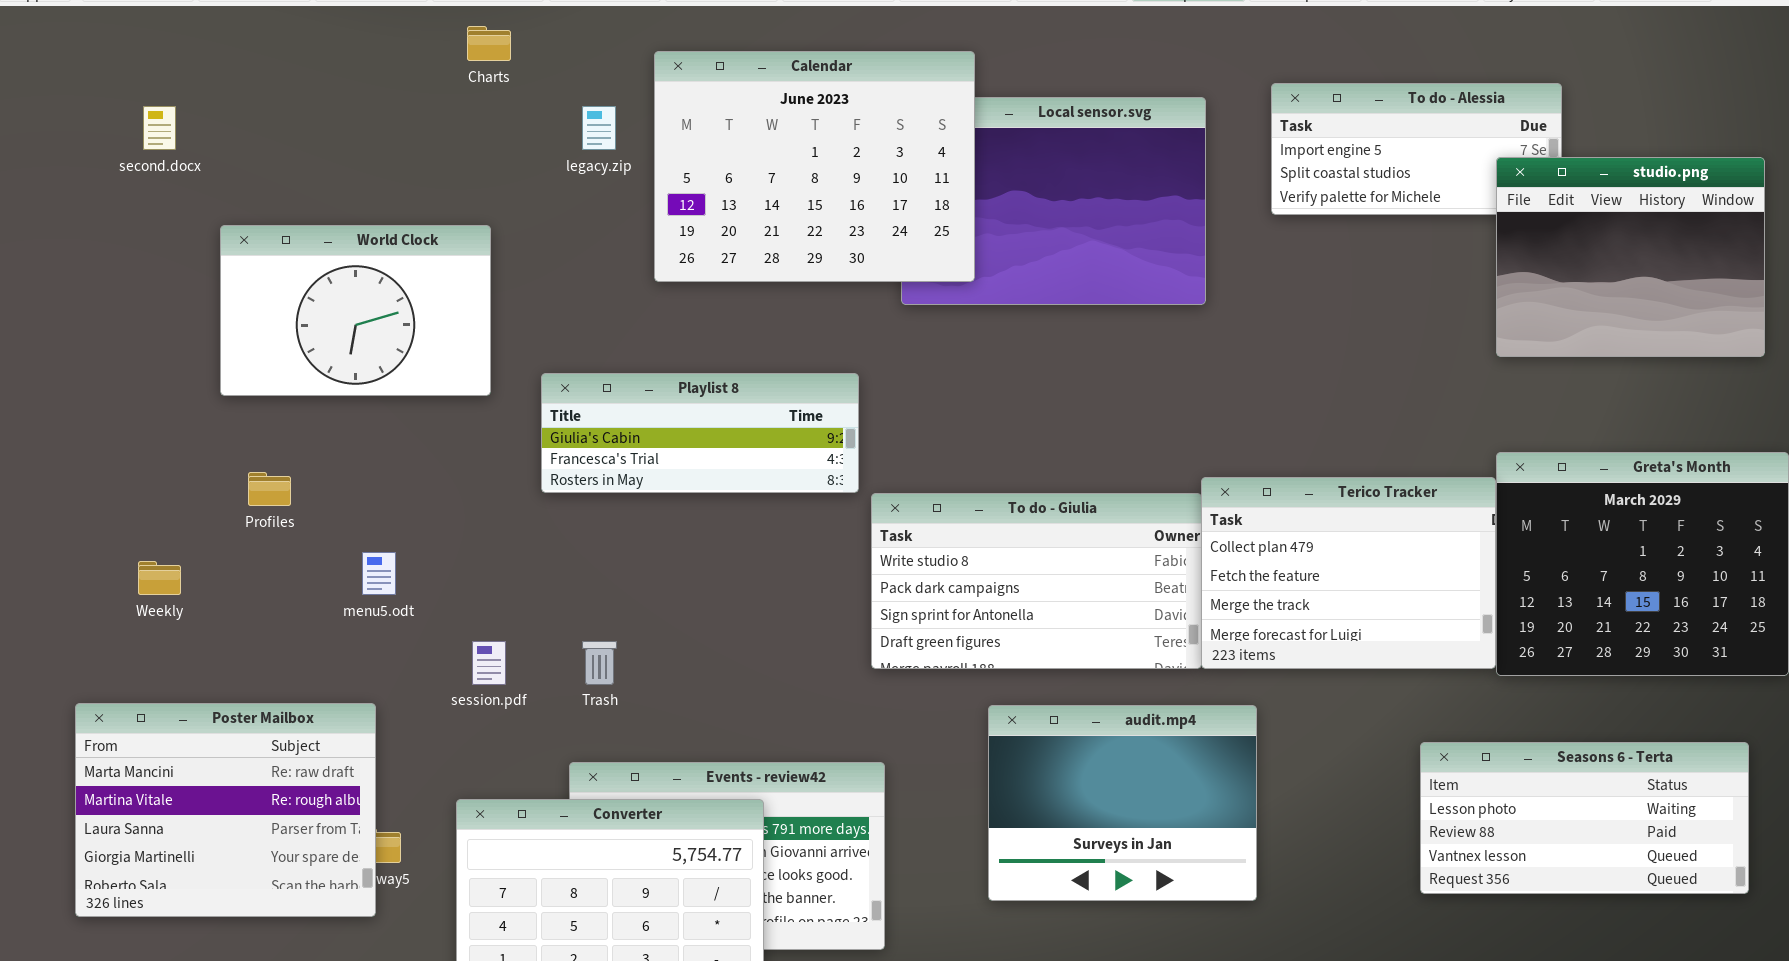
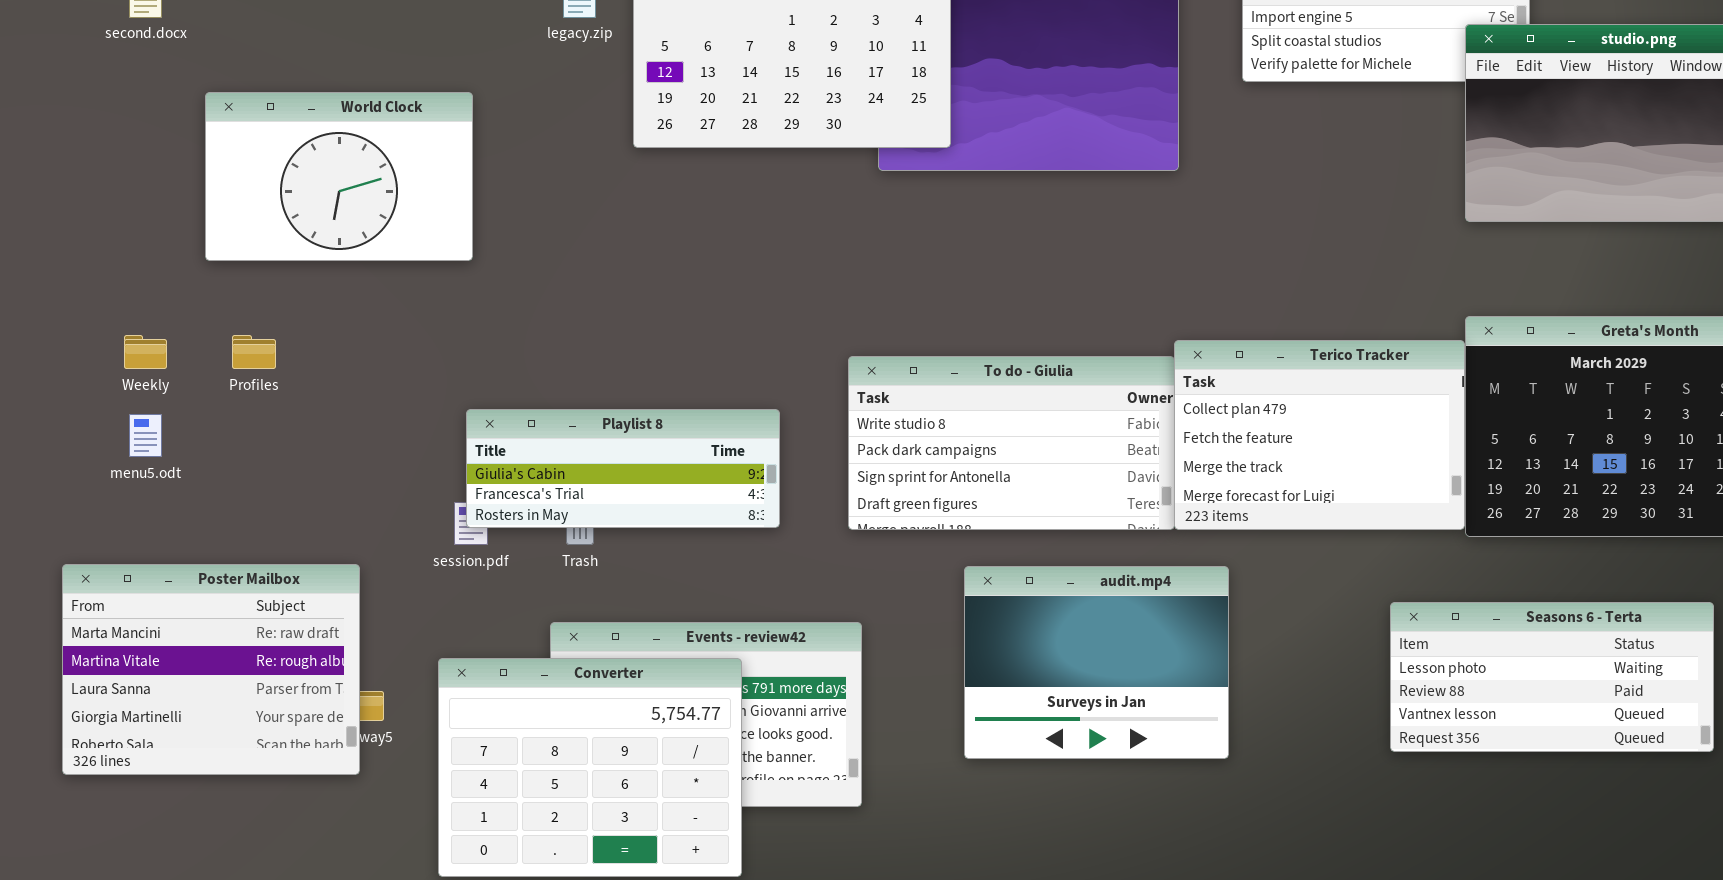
Playlist 8: [541,373,859,493] -> [466,409,780,528], moved
menu5.odt: [362,552,396,595] -> [129,414,162,457], moved
Weekly: [138,561,181,595] -> [124,335,167,369], moved

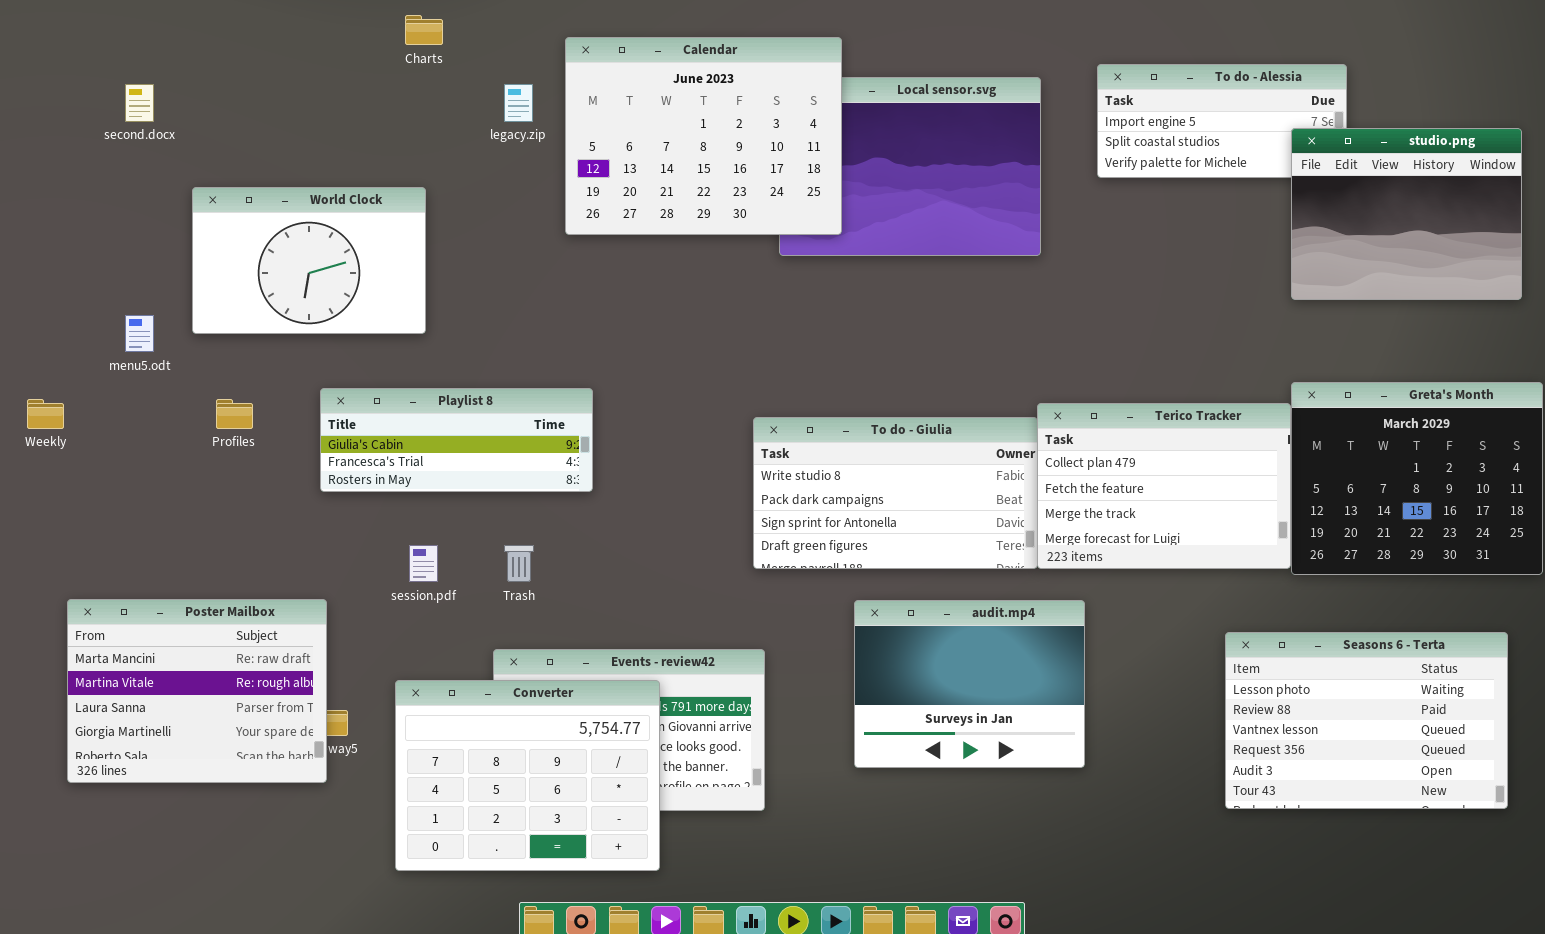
Weekly: [124,335,167,369] -> [27,399,64,429], moved
Playlist 8: [466,409,780,528] -> [320,388,593,492], moved
menu5.odt: [129,414,162,457] -> [125,315,154,352], moved
Seasons 6 - Terta: [1390,602,1714,752] -> [1225,632,1508,809], resized

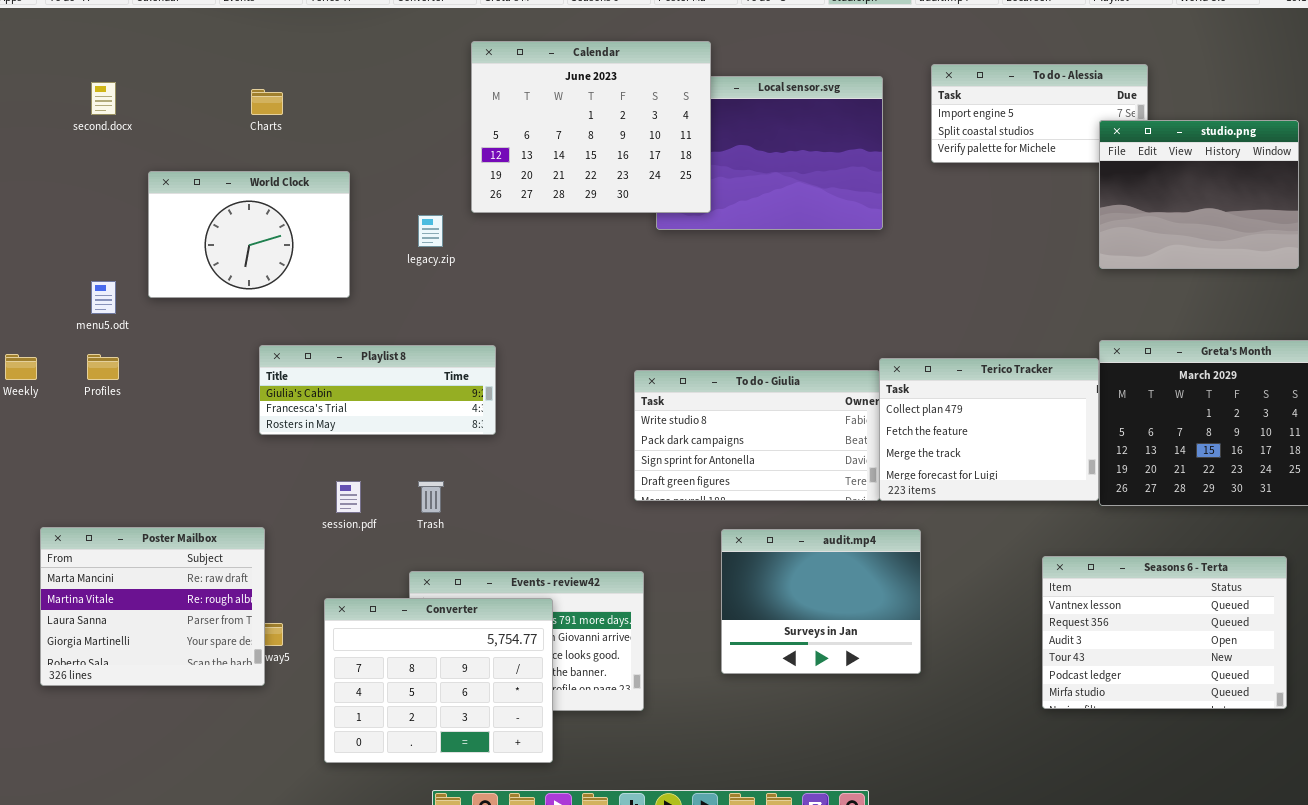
Charts: [405,15,443,45] -> [251,89,283,115], moved
legacy.zip: [504,84,533,122] -> [418,215,443,247], moved
Profiles: [216,399,253,429] -> [87,354,119,380], moved
Seasons 6 - Terta: [1225,632,1508,809] -> [1042,556,1287,709], scrolled down 2 rows

